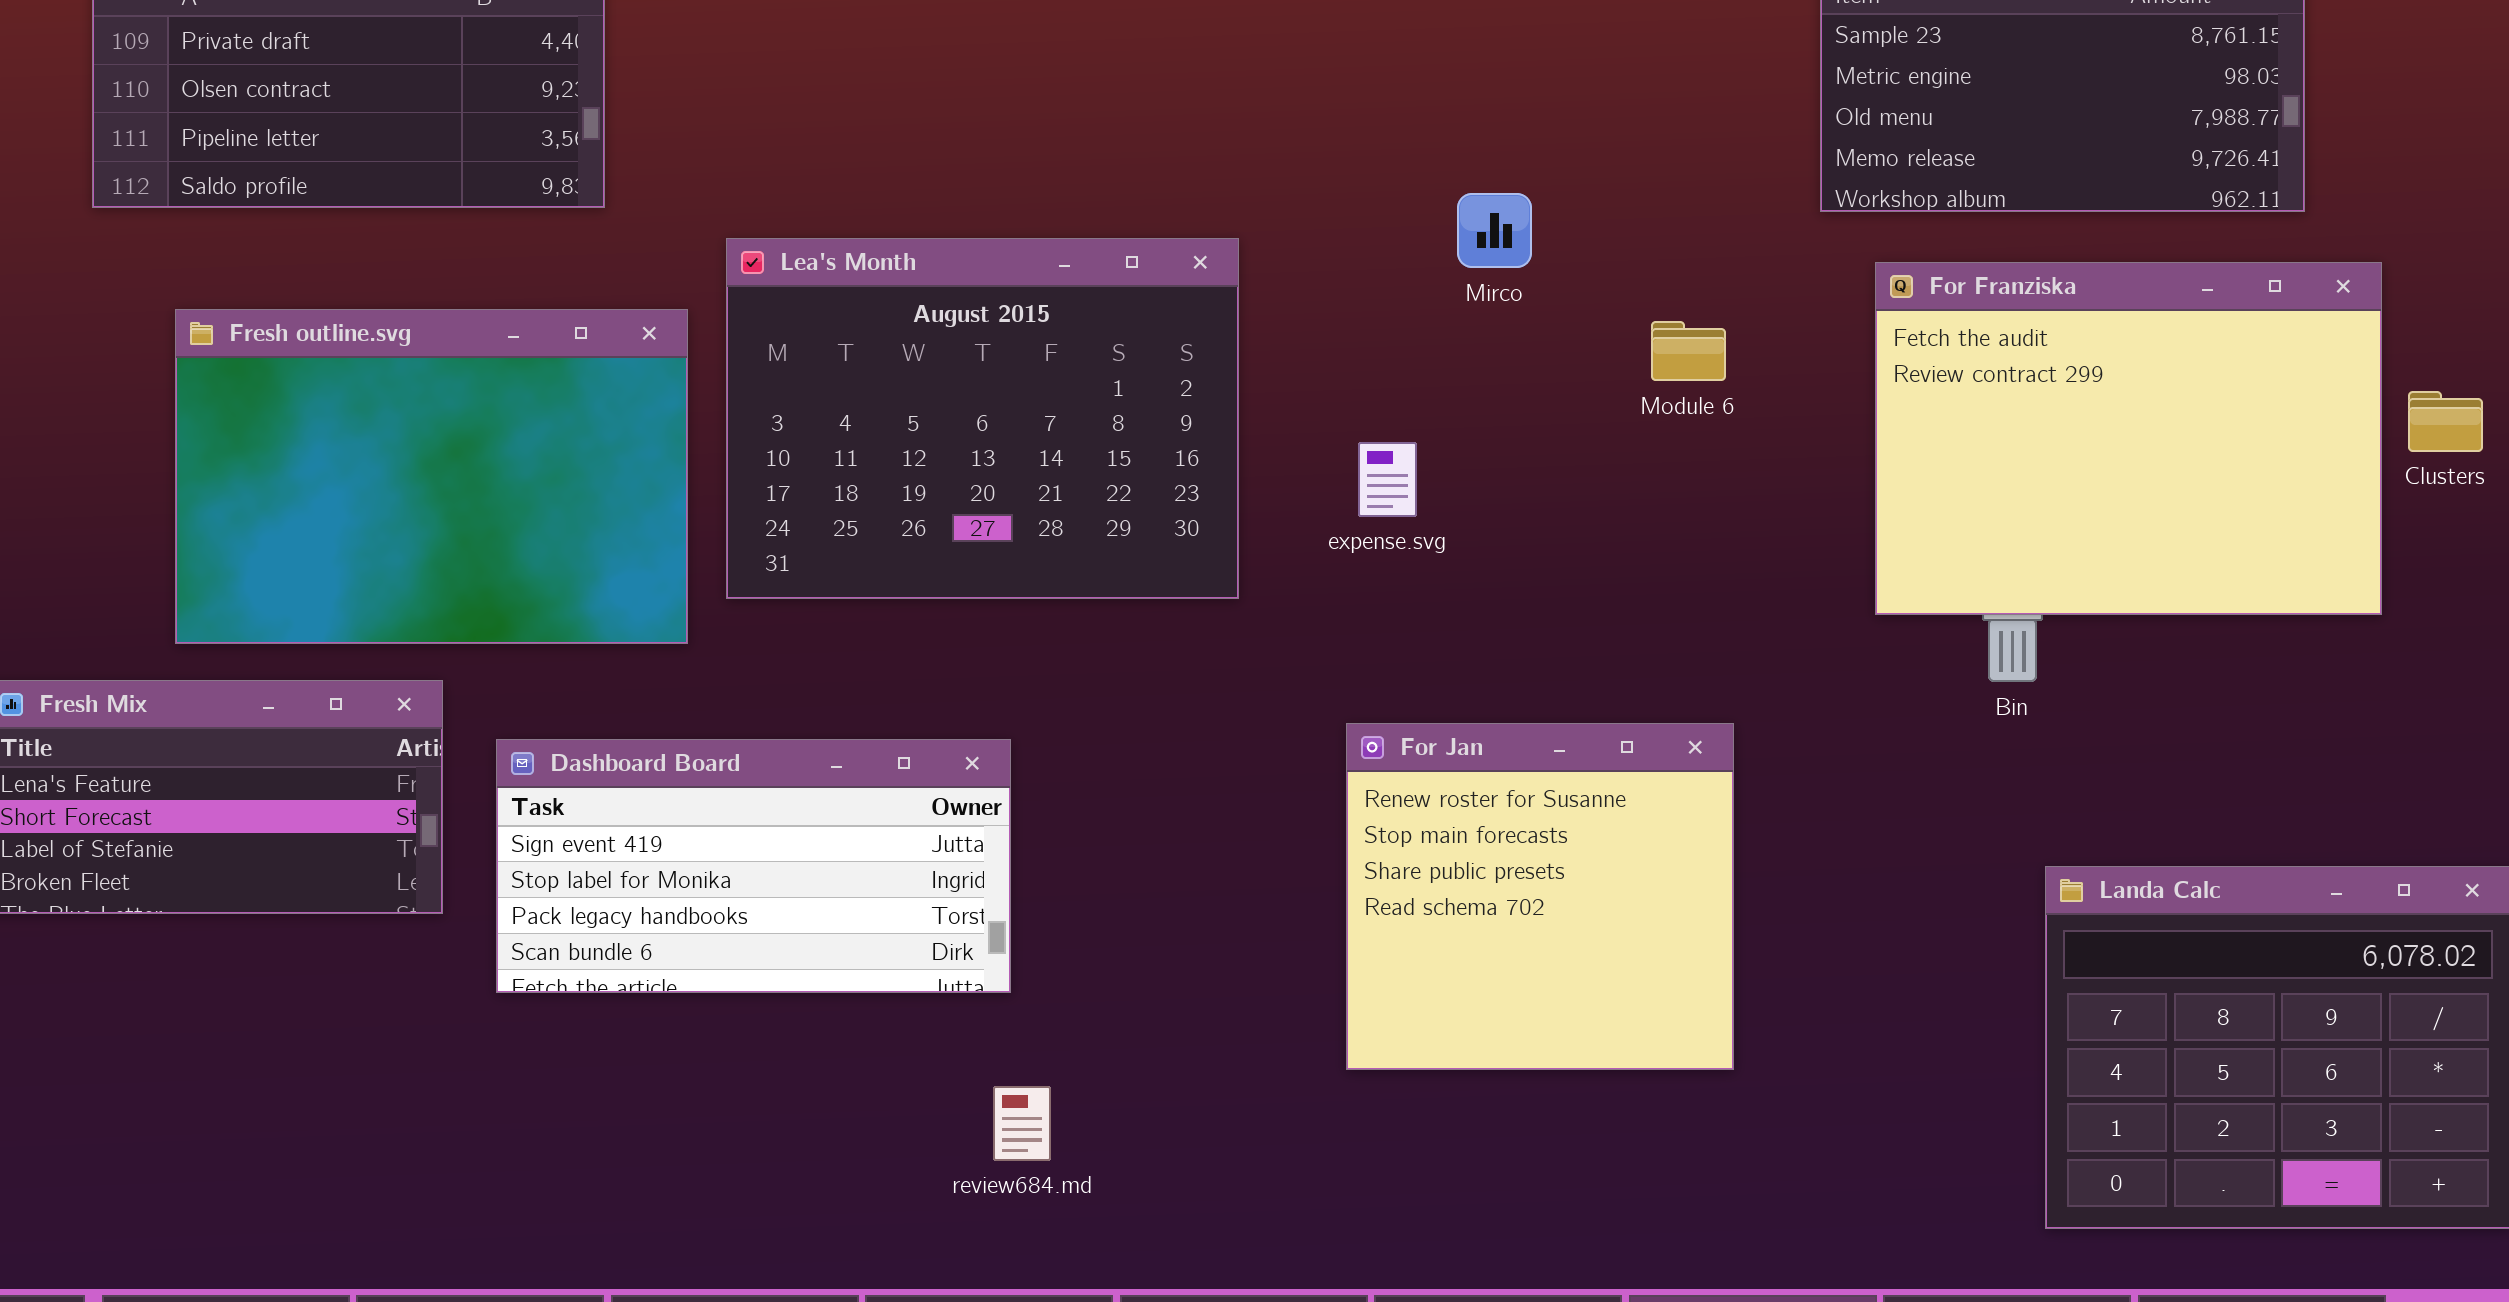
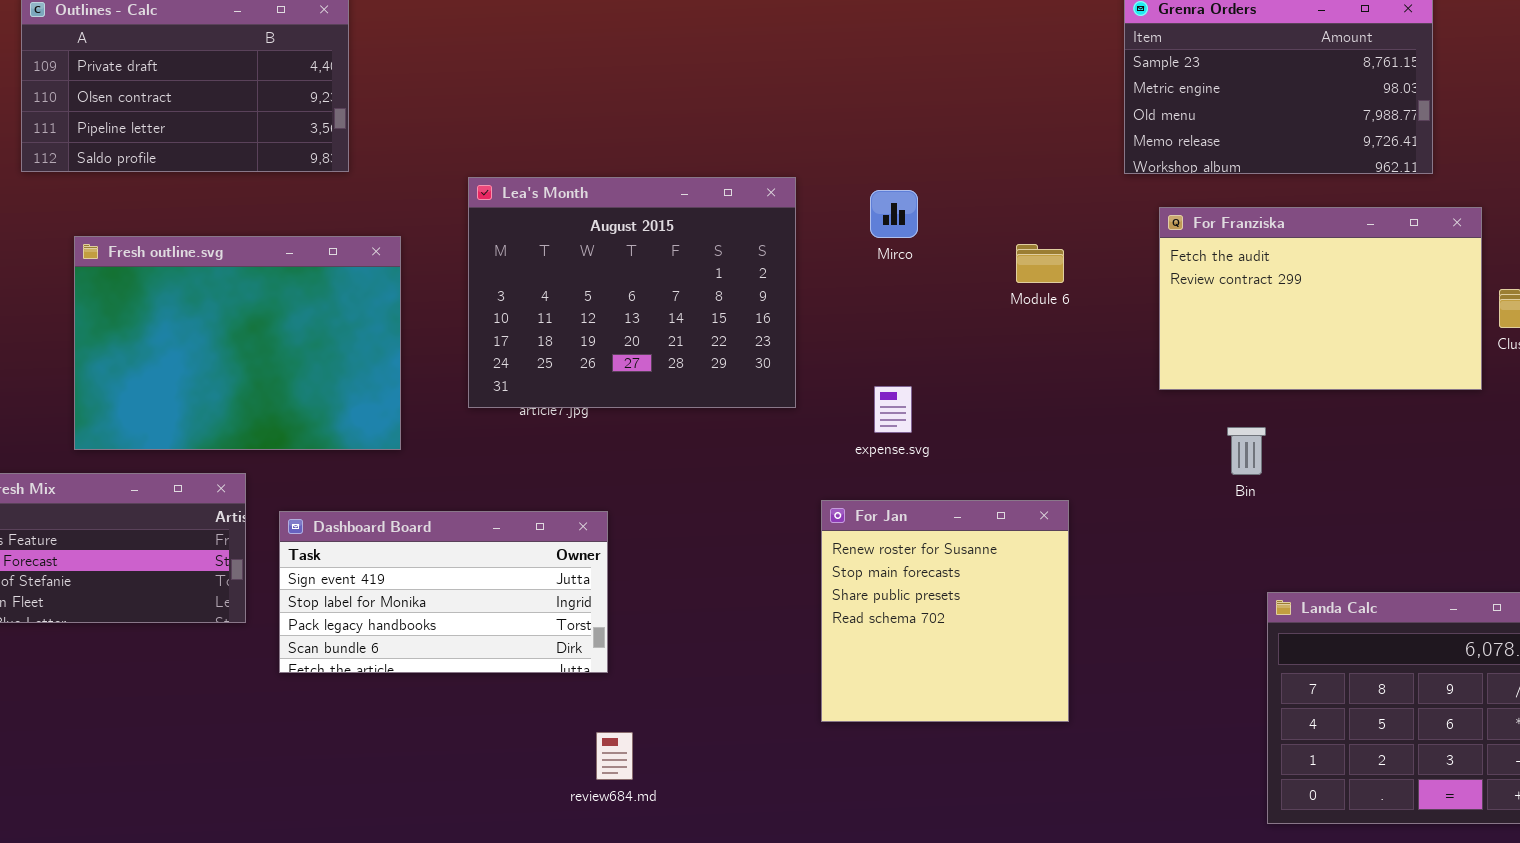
Mirco: [1457,193,1532,268] -> [870,190,918,238], moved
Lea's Month: [726,238,1239,599] -> [468,177,796,408], moved
For Franziska: [1875,262,2382,615] -> [1159,207,1482,390], resized
expense.svg: [1358,442,1417,517] -> [874,386,912,433], moved

